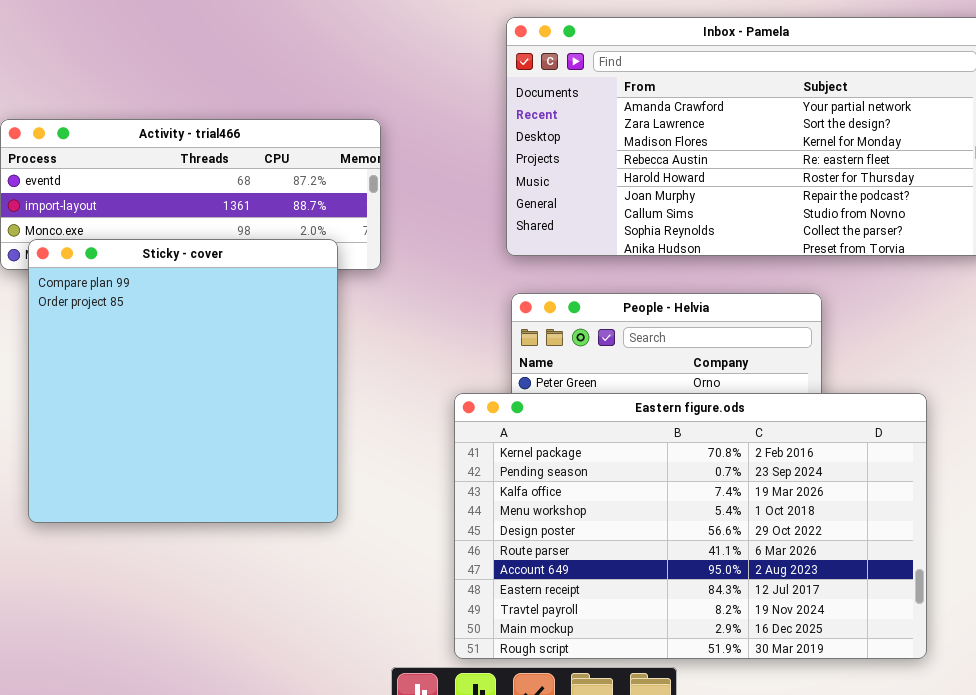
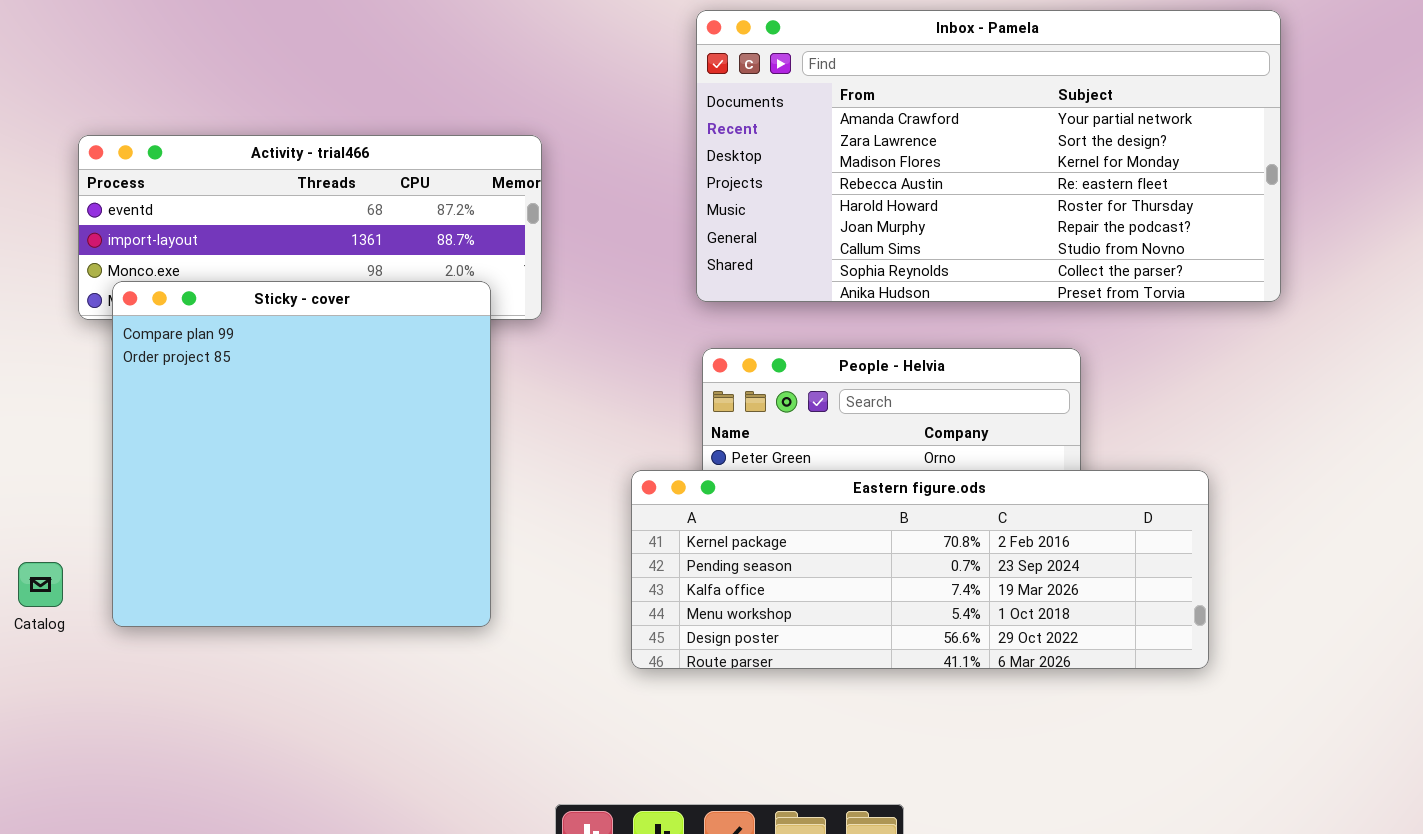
Eastern figure.ods: [454,393,927,659] -> [631,470,1209,669], resized

